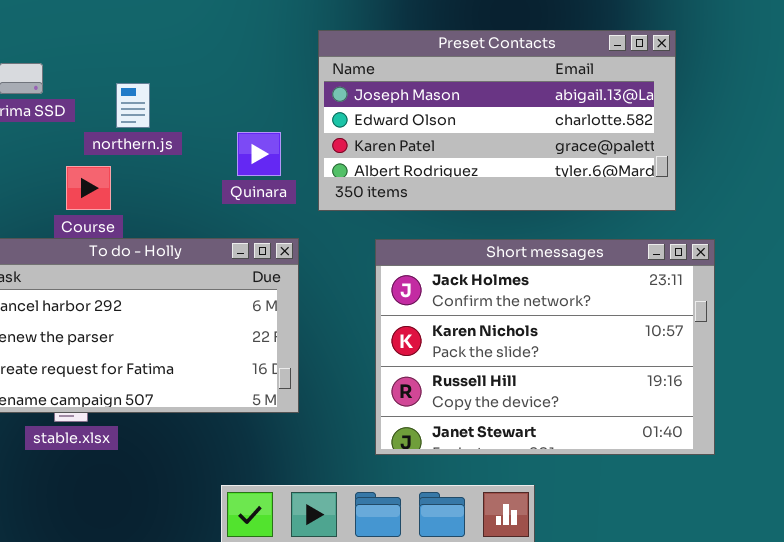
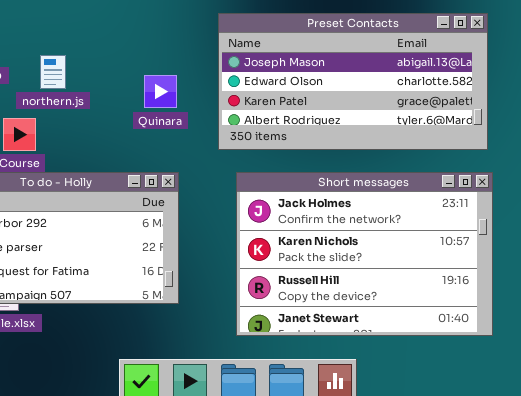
Preset Contacts: [318,30,676,211] -> [218,13,488,150], moved
Quinara: [237,132,281,176] -> [144,75,177,108], moved

